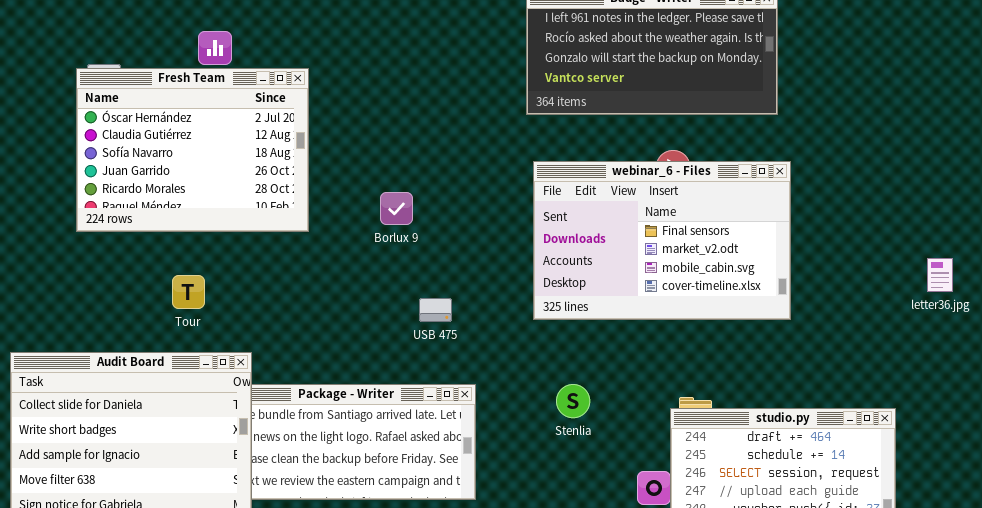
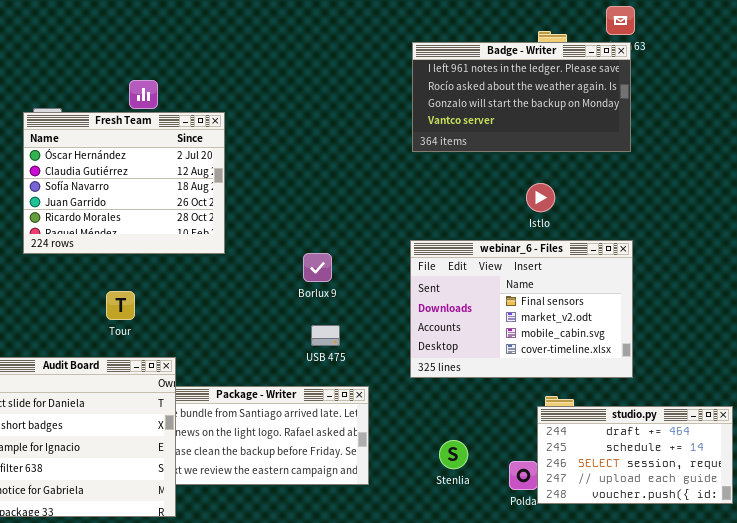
webinar_6 - Files: [533,161,791,320] -> [410,240,633,378], moved
Borlux 9: [380,192,413,225] -> [303,253,332,282], moved
USB 475: [419,298,452,322] -> [311,325,340,346], moved
Stenlia: [556,384,590,418] -> [439,440,468,469], moved

